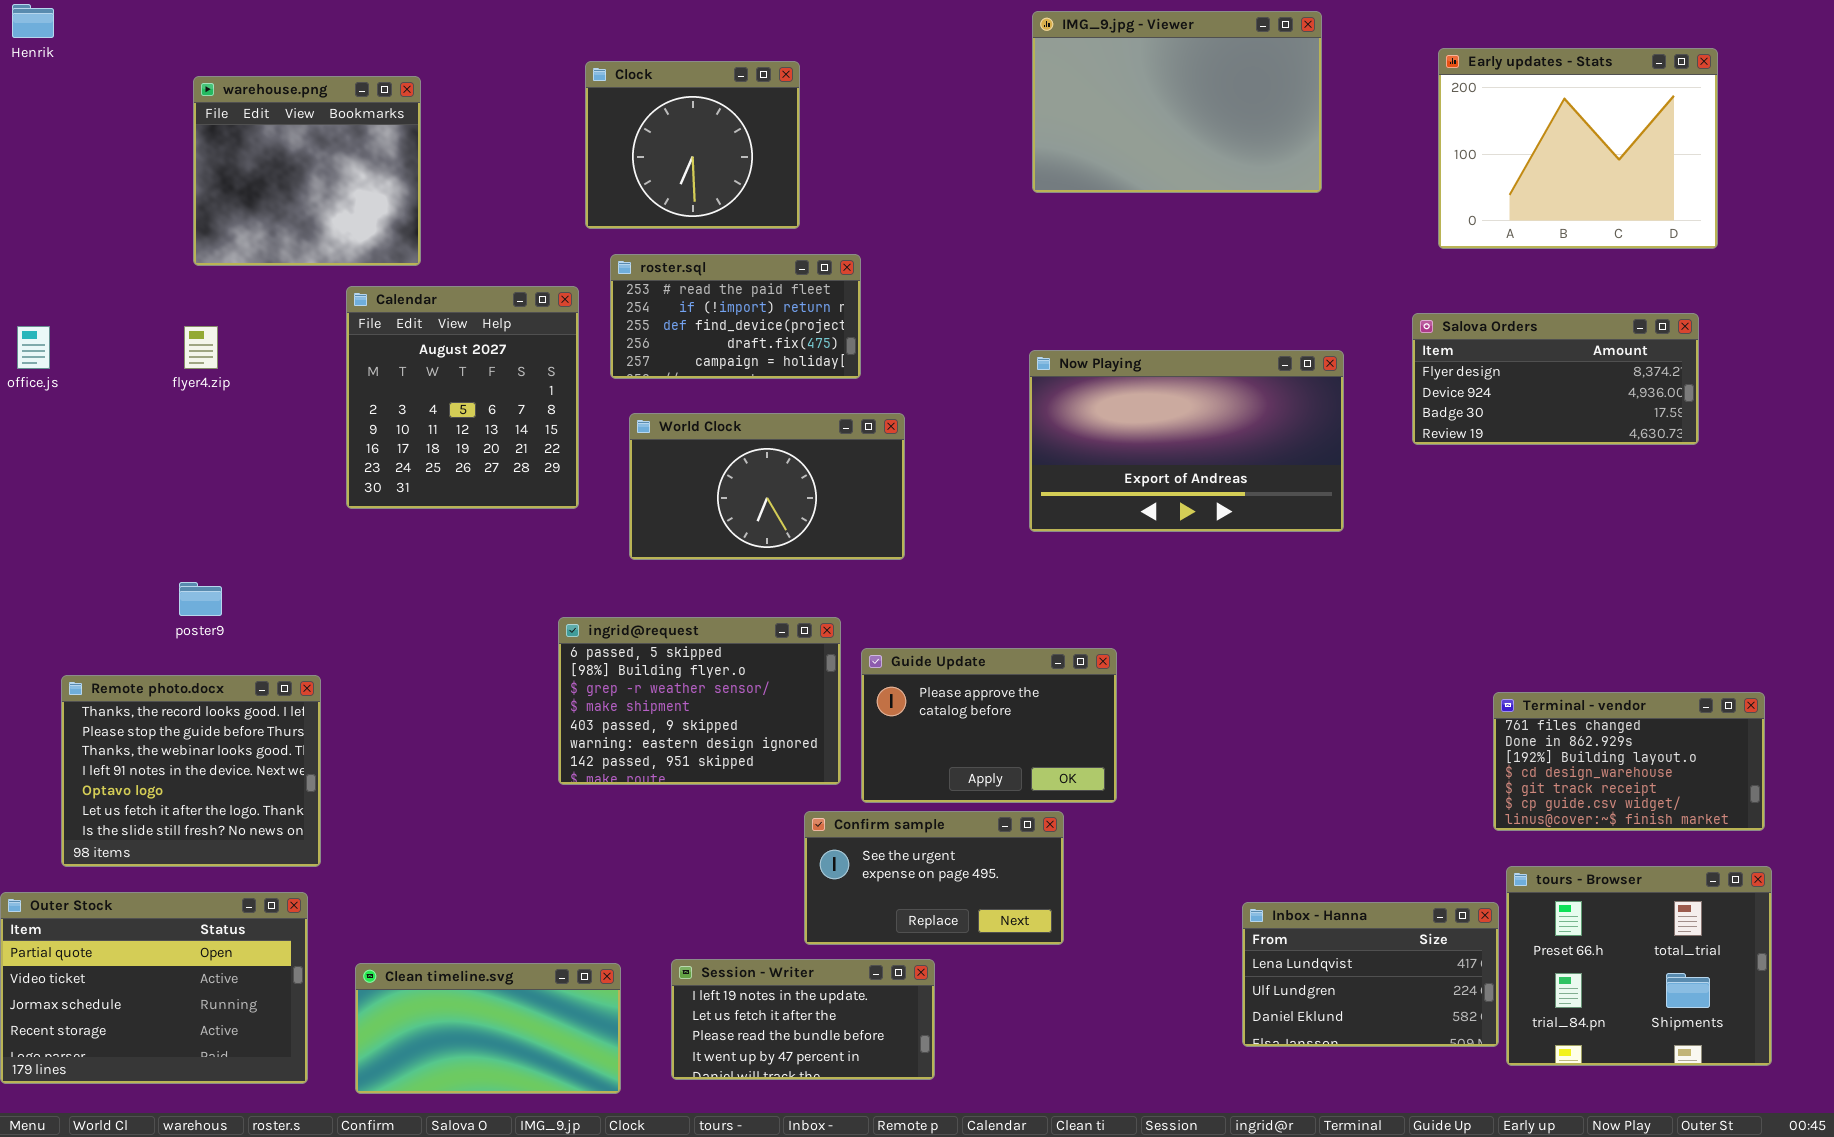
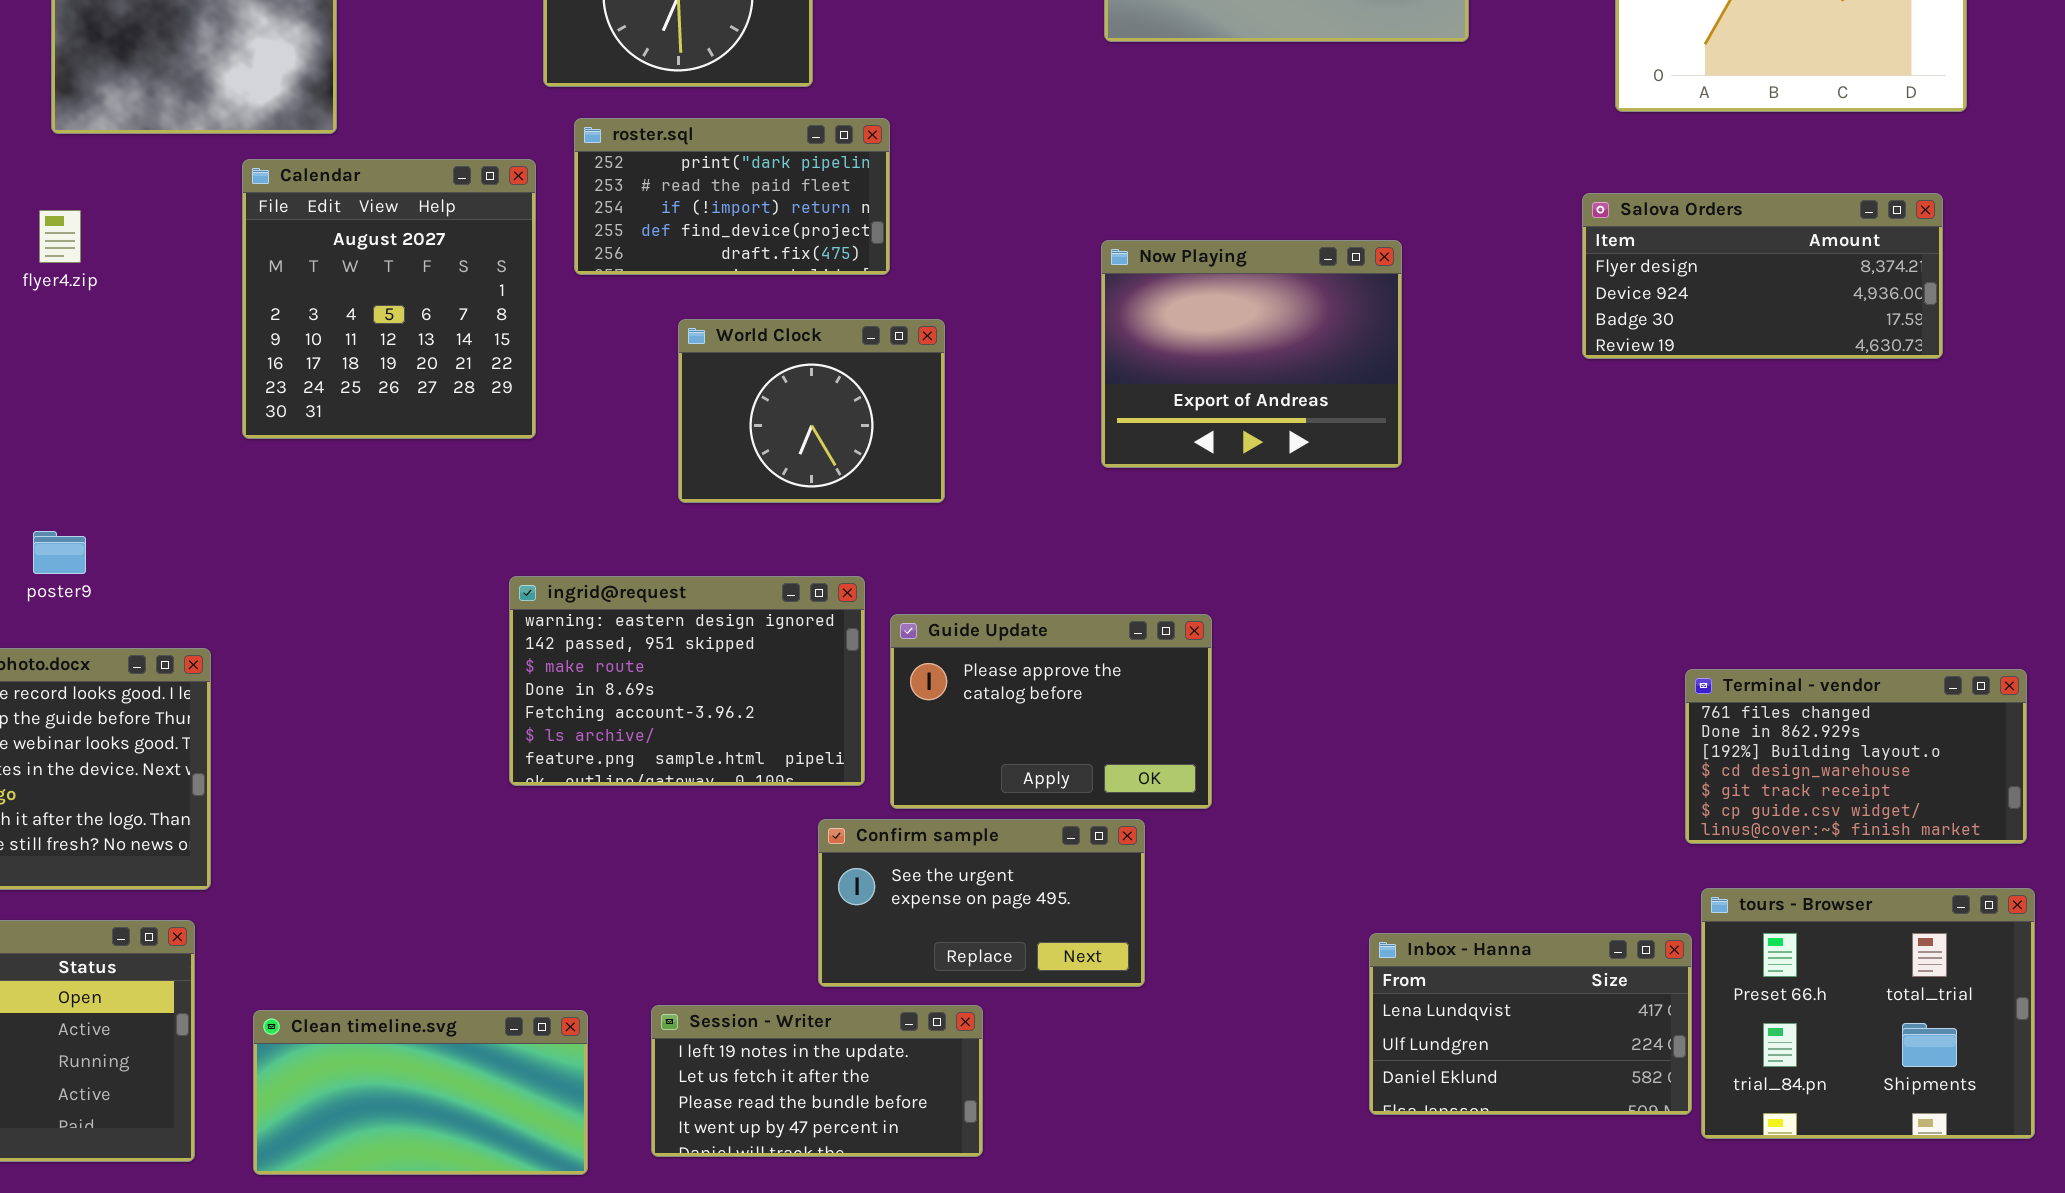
roster.sql: [610,254,861,379] -> [574,118,890,275], scrolled up 1 row
Now Playing: [1029,350,1344,532] -> [1101,240,1402,468], resized
World Clock: [629,413,905,560] -> [678,319,945,503], resized
ingrid@request: [558,617,841,785] -> [509,576,865,786], scrolled down 5 rows

